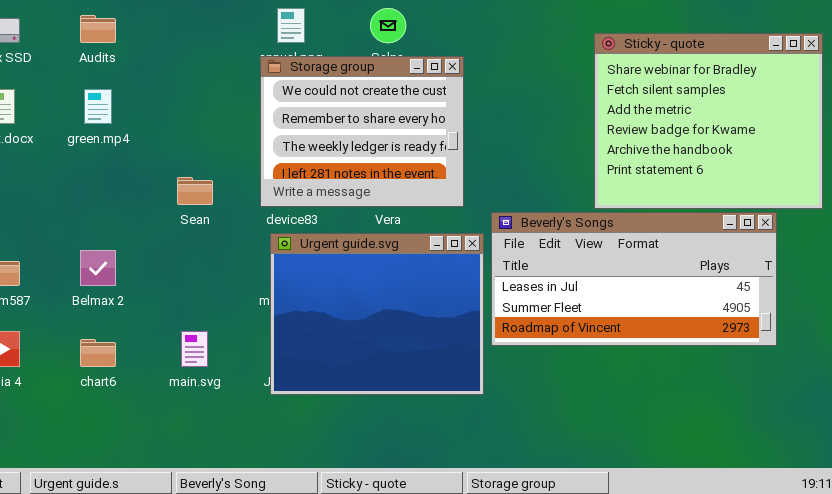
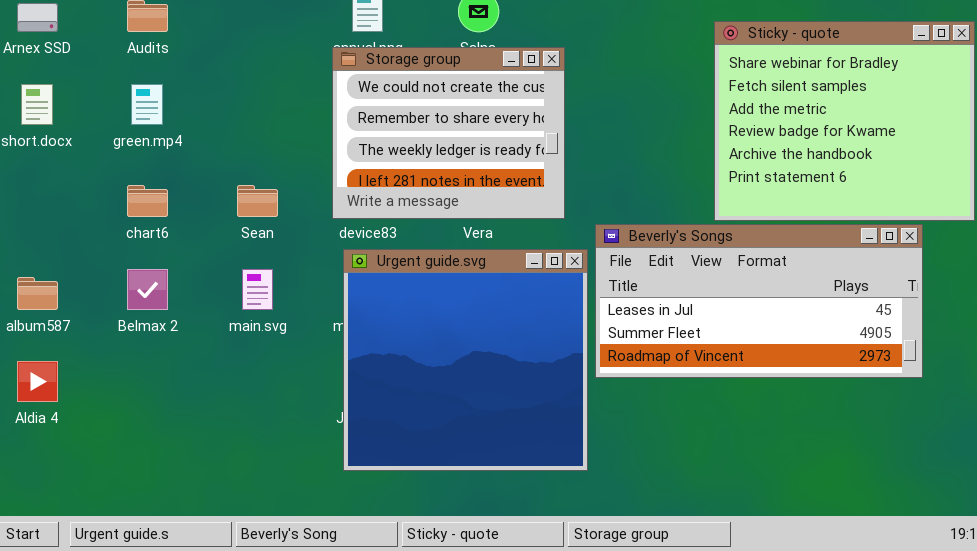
Urgent guide.svg: [270,233,484,395] -> [343,249,588,471], resized
main.svg: [181,331,208,367] -> [242,269,273,310], moved
chart6: [80,339,116,367] -> [127,185,168,217], moved

